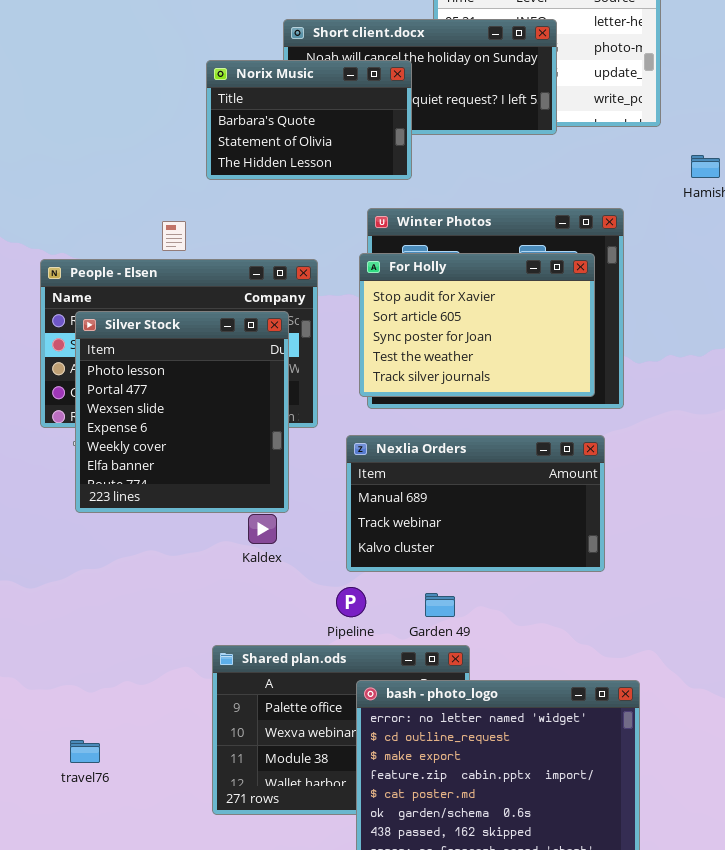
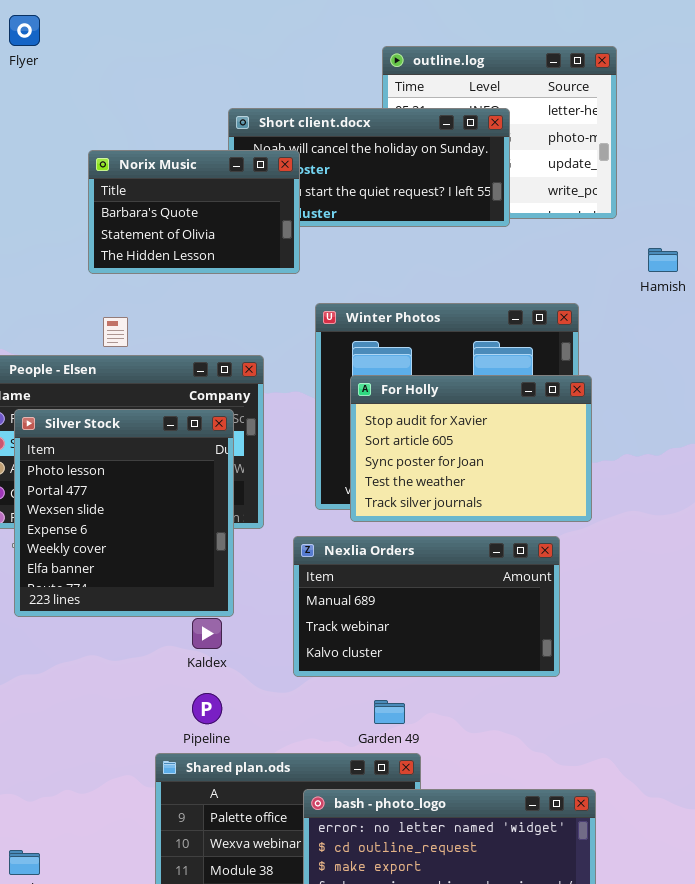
Norix Music: [206,60,412,180] -> [88,150,300,274], moved
For Holly: [359,253,595,397] -> [350,375,592,522], moved
Pipeline: [336,587,366,617] -> [192,693,222,724], moved

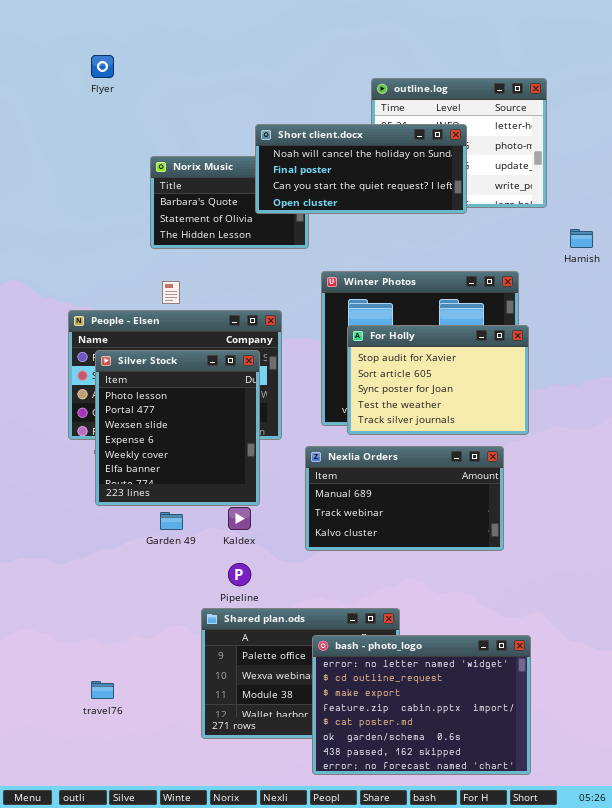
Short client.docx: [228,108,510,227] -> [255,124,467,214], raised
Garden 49: [374,700,405,724] -> [160,512,183,530], moved

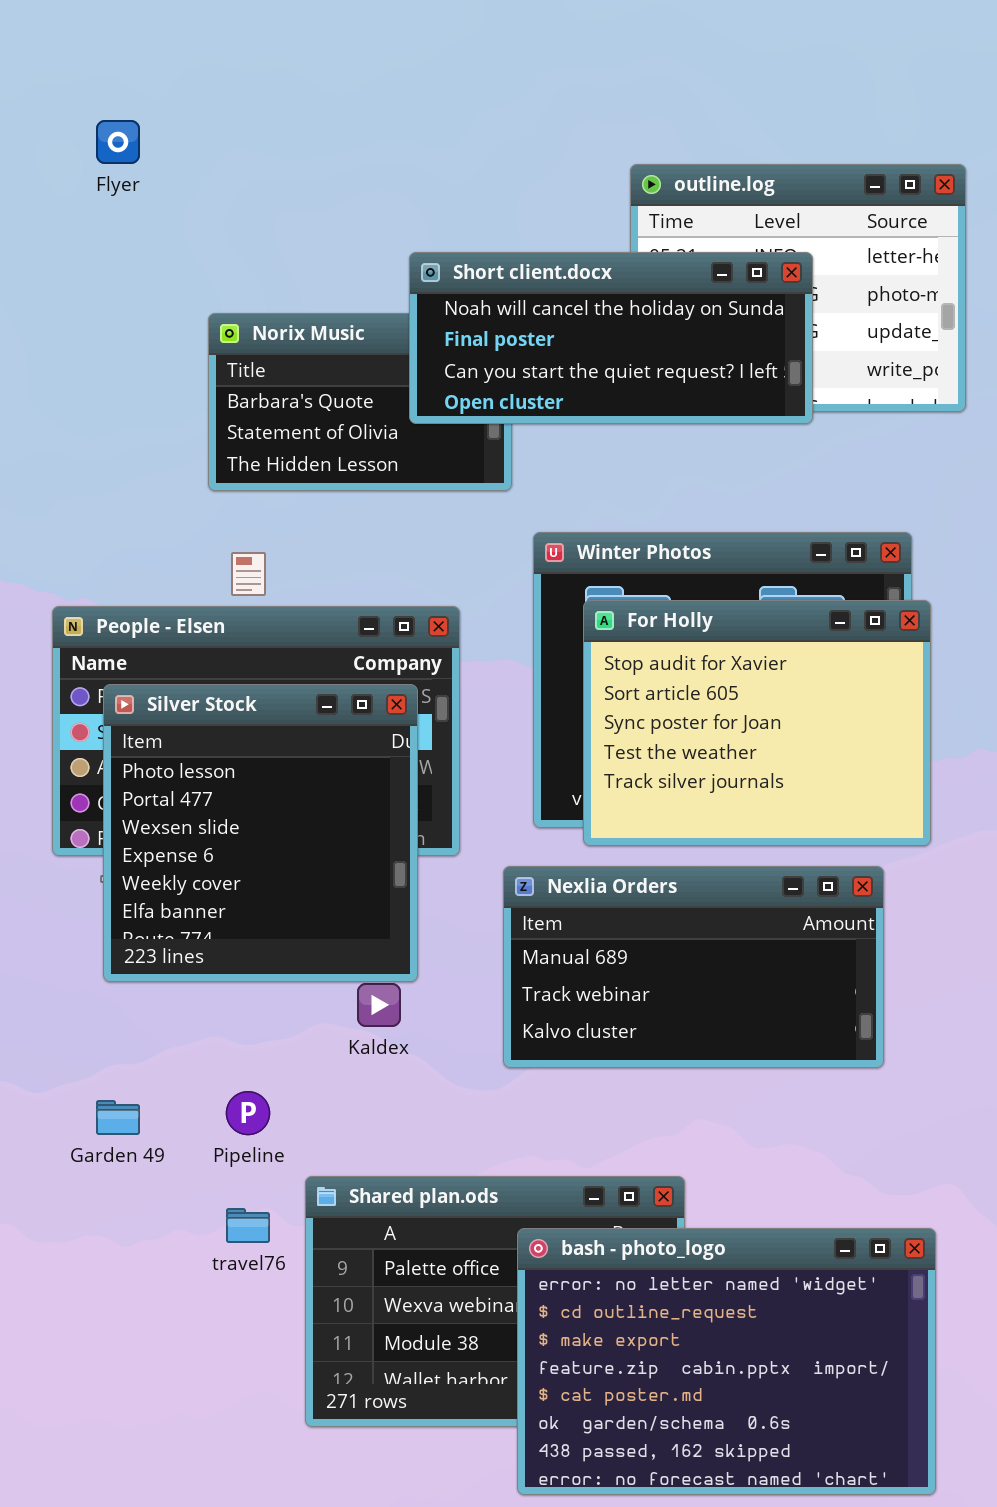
For Holly: [347,325,529,435] -> [583,600,931,846], resized
Garden 49: [160,512,183,530] -> [96,1100,140,1135], moved
Pipeline: [228,563,251,586] -> [226,1091,270,1135], moved
travel76: [91,681,114,699] -> [226,1208,270,1243], moved

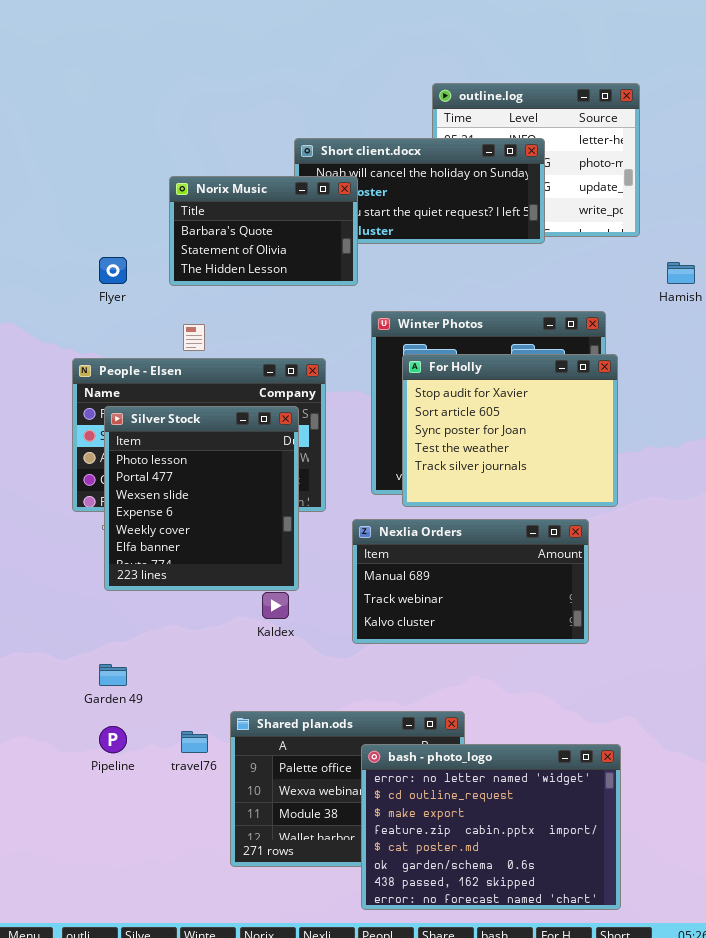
Flyer: [96,120,140,164] -> [99,257,127,284], moved
Norix Music: [208,313,512,491] -> [169,176,358,286], raised
Pipeline: [226,1091,270,1135] -> [99,726,127,753], moved

